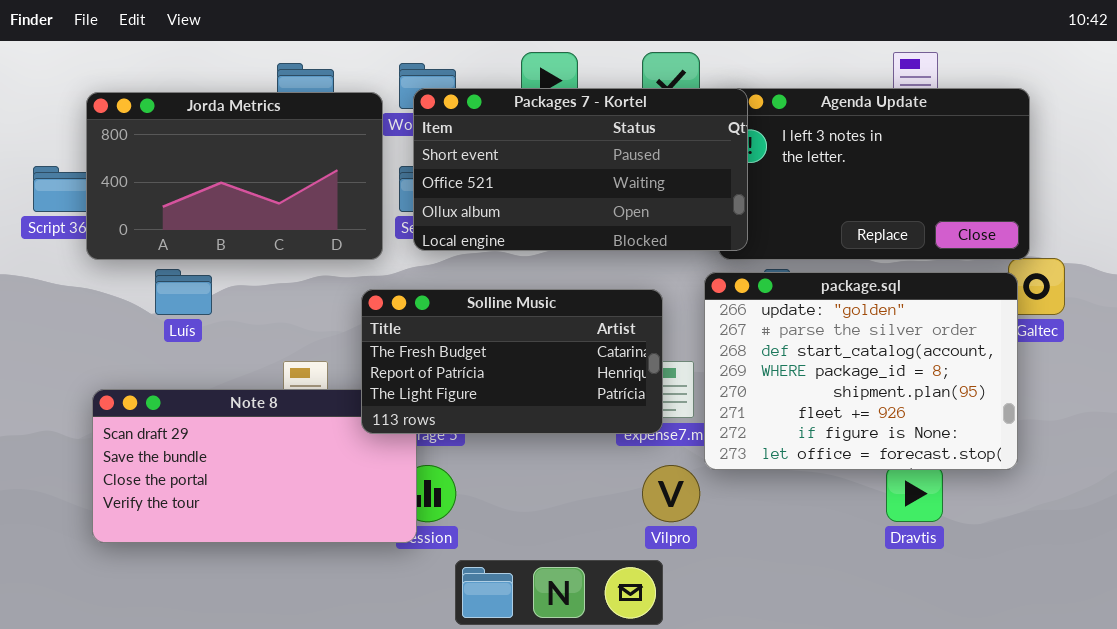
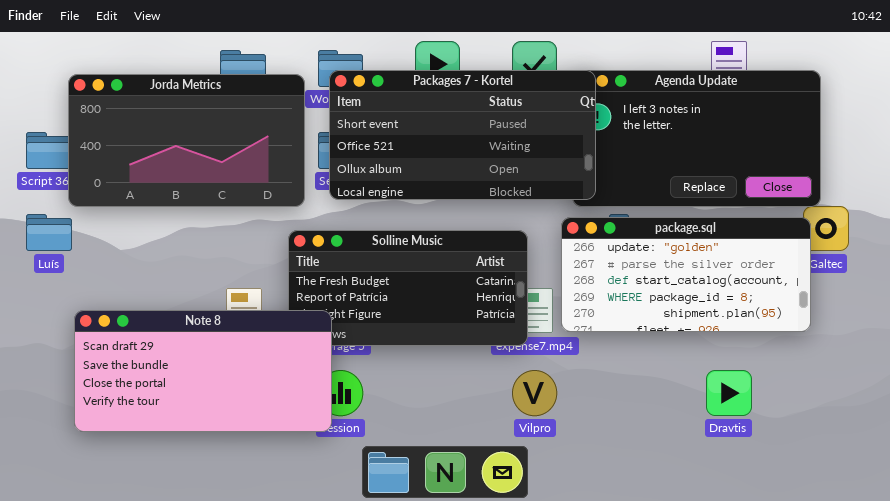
Luís: [155,269,212,315] -> [26,214,72,251], moved
package.sql: [704,272,1018,470] -> [561,217,811,332], resized
Note 8: [92,389,417,543] -> [74,310,332,432], raised

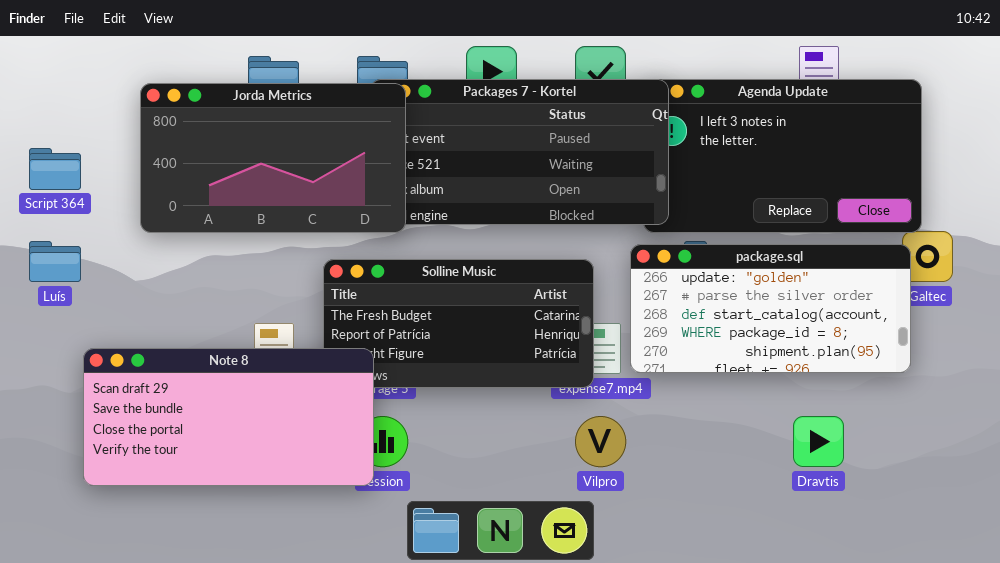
Jorda Metrics: [68,74,305,207] -> [140,83,406,233], moved

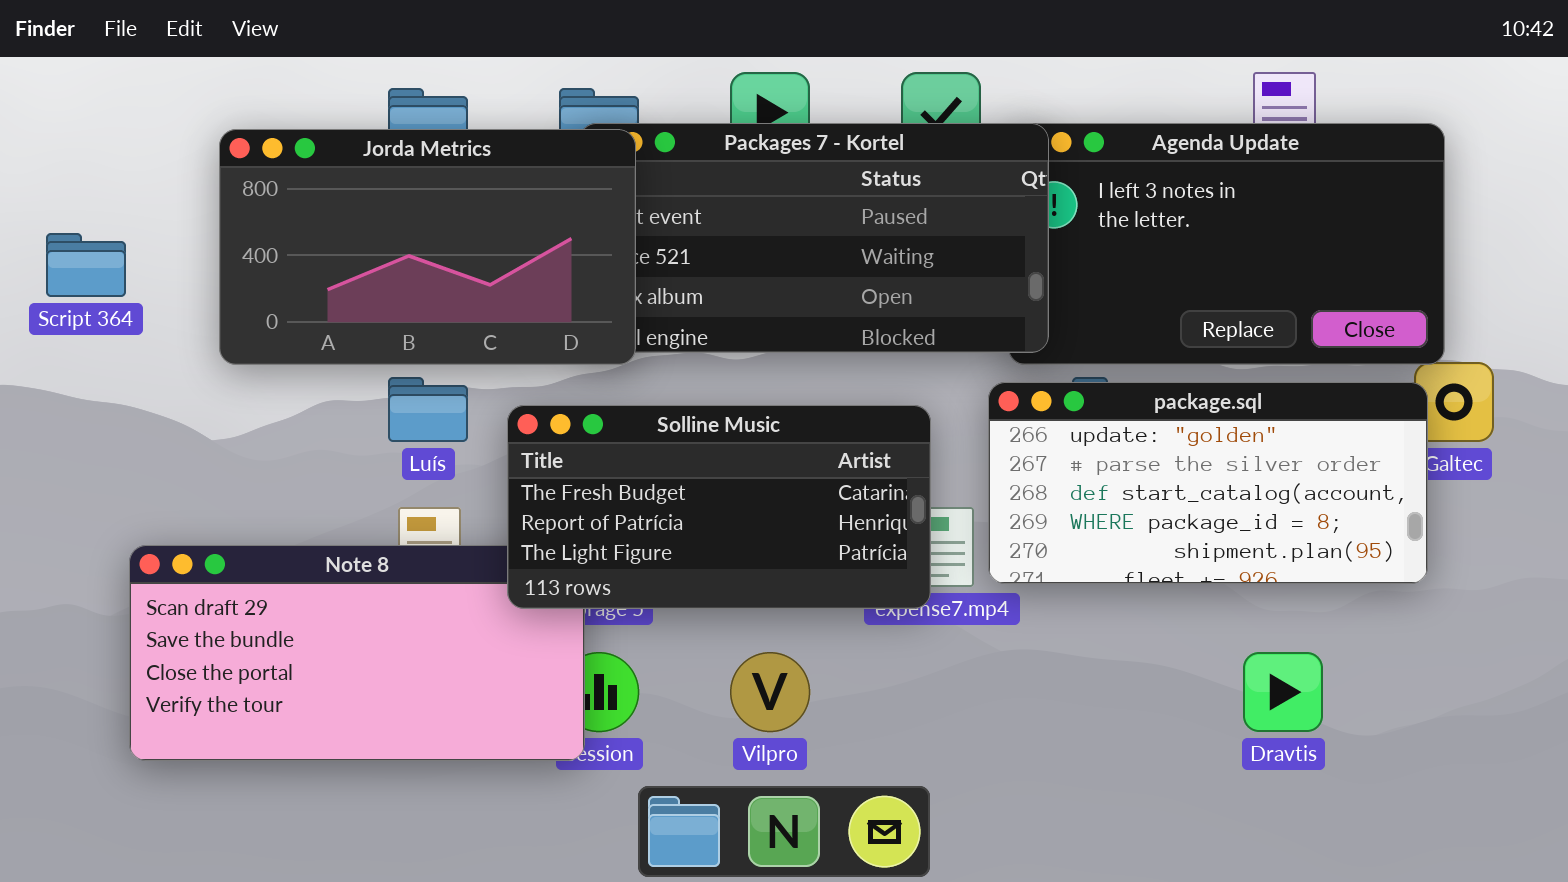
Luís: [29,241,81,282] -> [388,377,468,442], moved
Solline Music: [323,259,594,388] -> [507,405,931,609], raised
Vilpro: [575,416,626,467] -> [730,652,810,732], moved

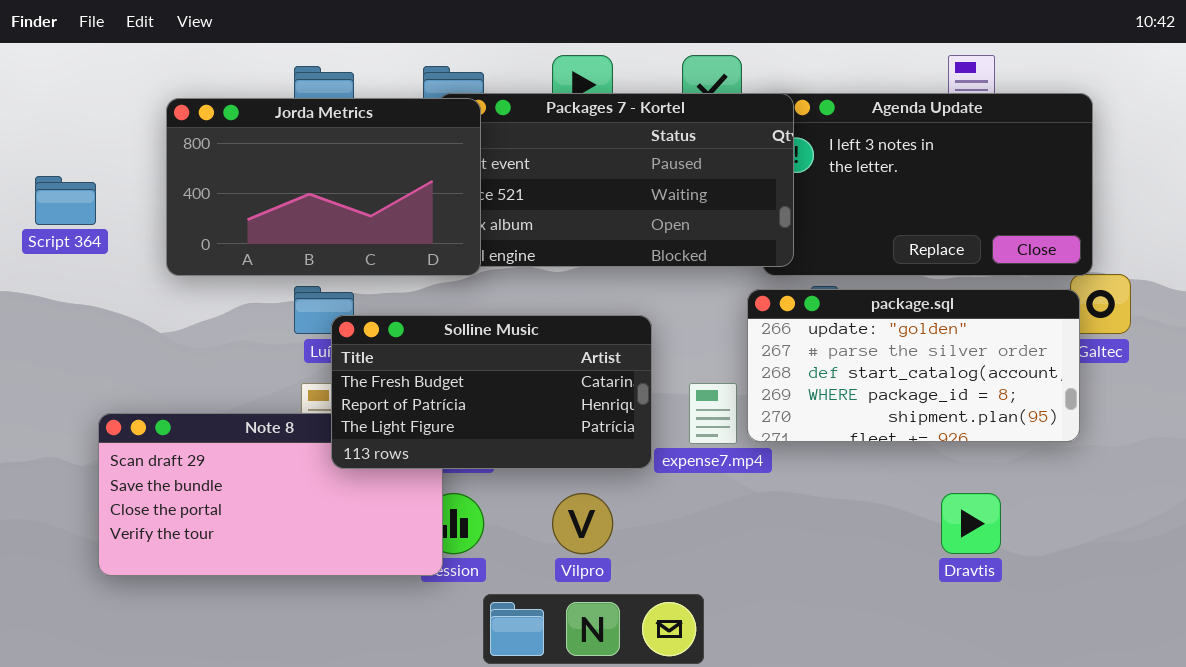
Solline Music: [507,405,931,609] -> [331,315,652,469], moved

